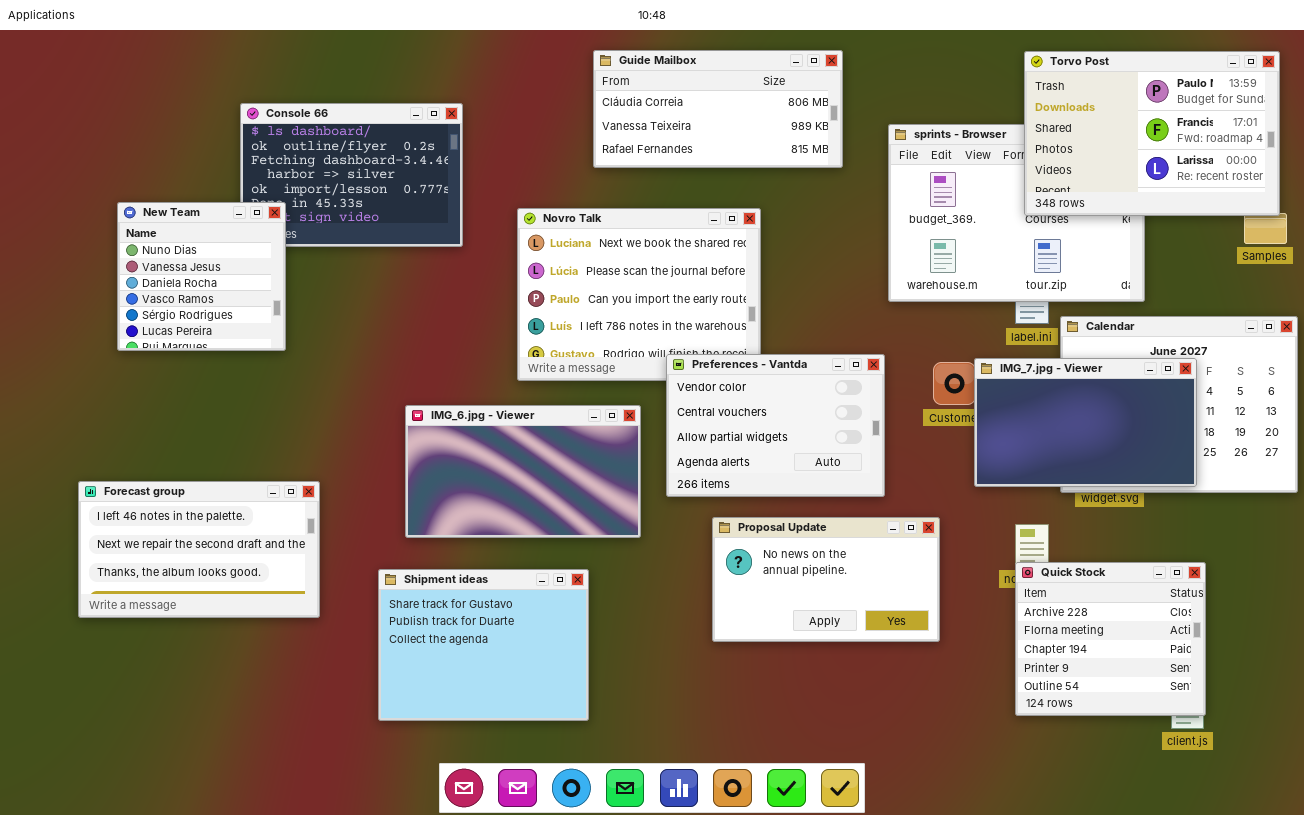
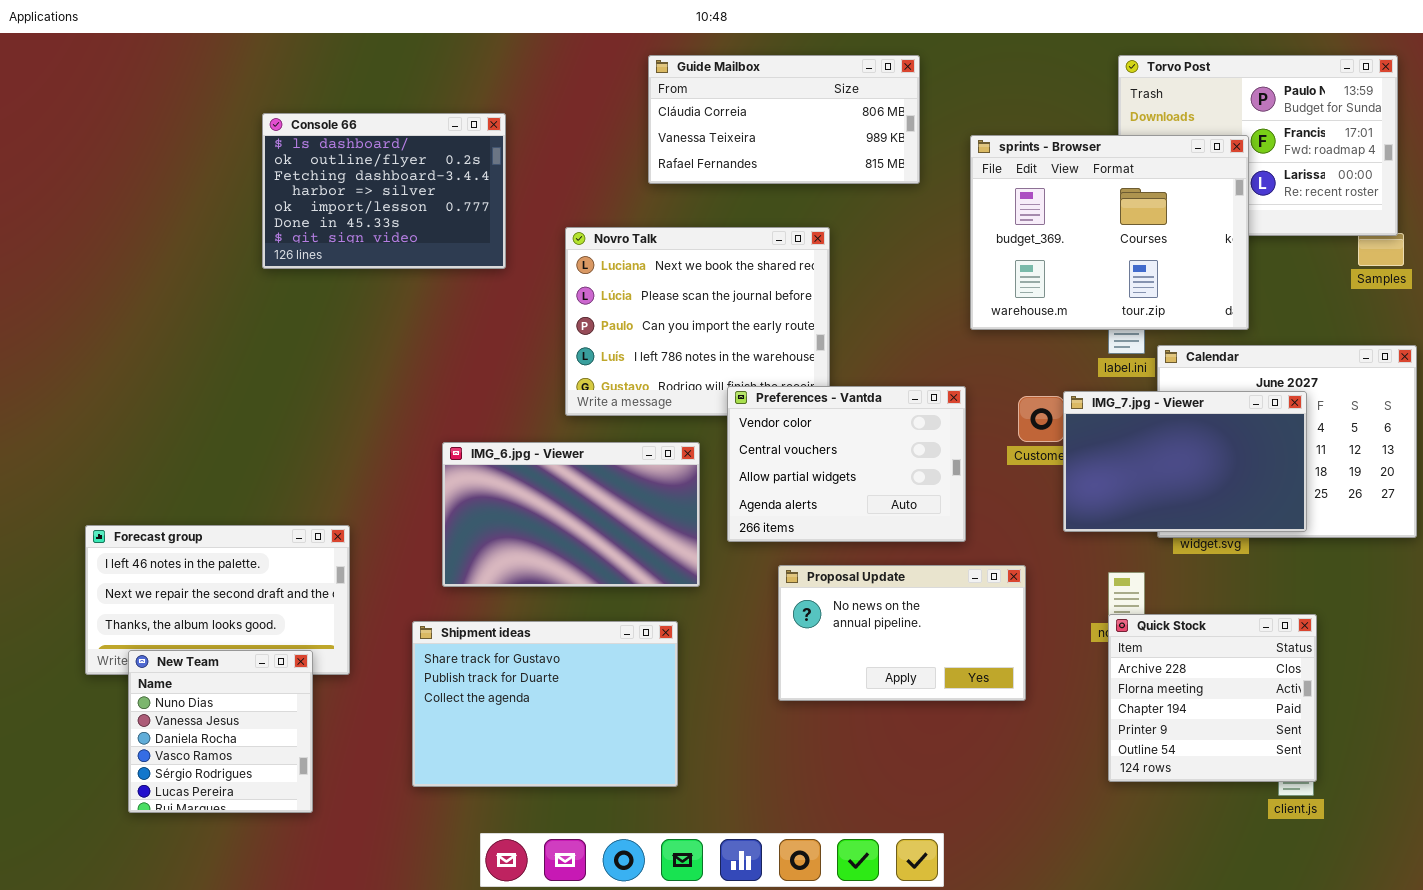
sprints - Browser: [888,124,1145,302] -> [970,135,1249,330], raised
New Team: [117,202,286,351] -> [128,650,313,813], moved
Shipment ideas: [378,569,589,721] -> [412,621,678,787], resized

